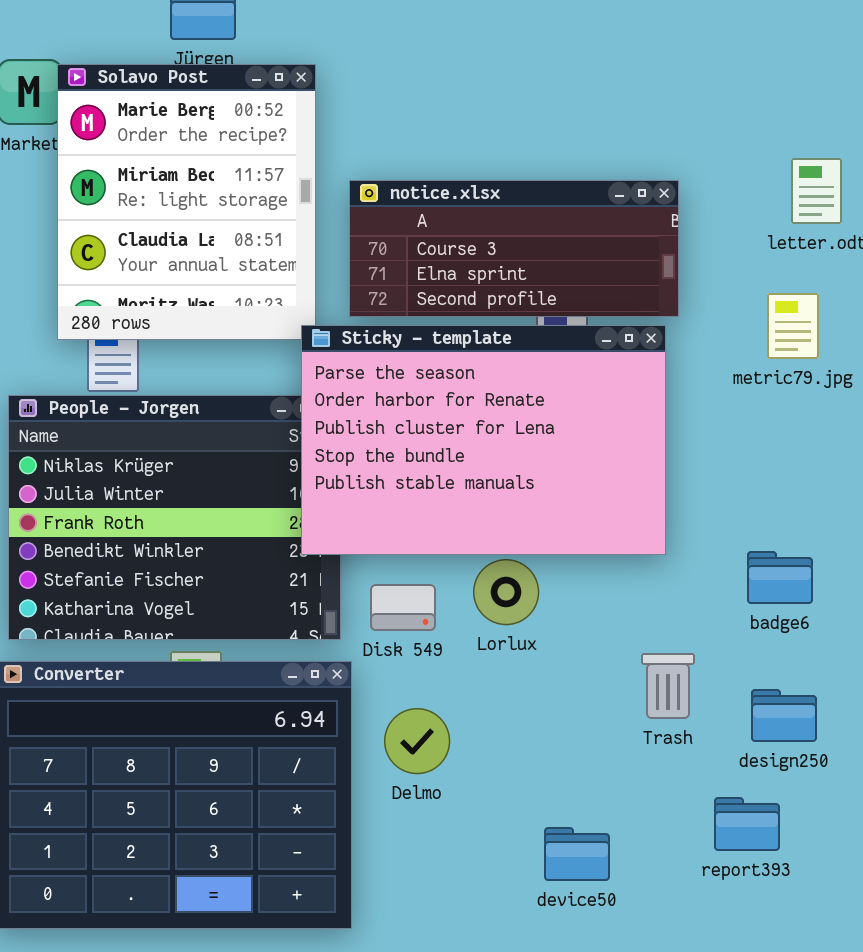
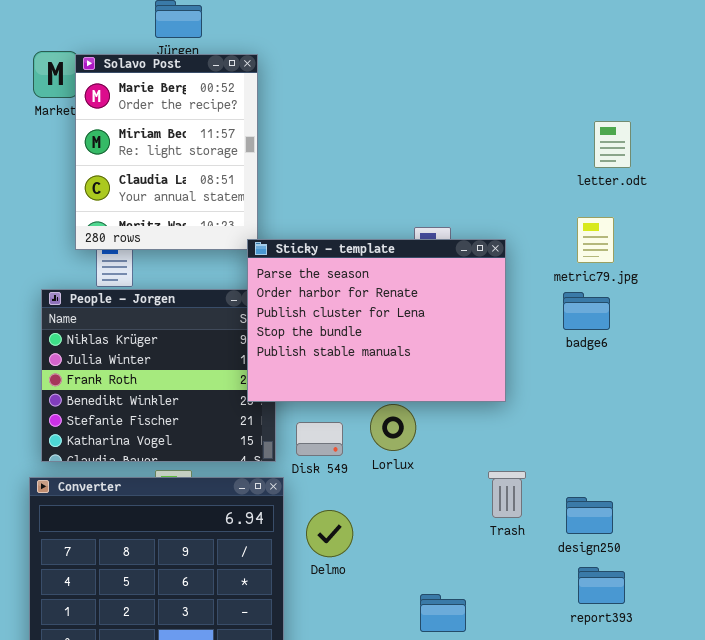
notice.xlsx: [349,180,679,317] -> none, closed
badge6: [747,551,813,604] -> [563,292,610,330], moved
report393: [714,797,780,851] -> [578,567,625,604], moved

